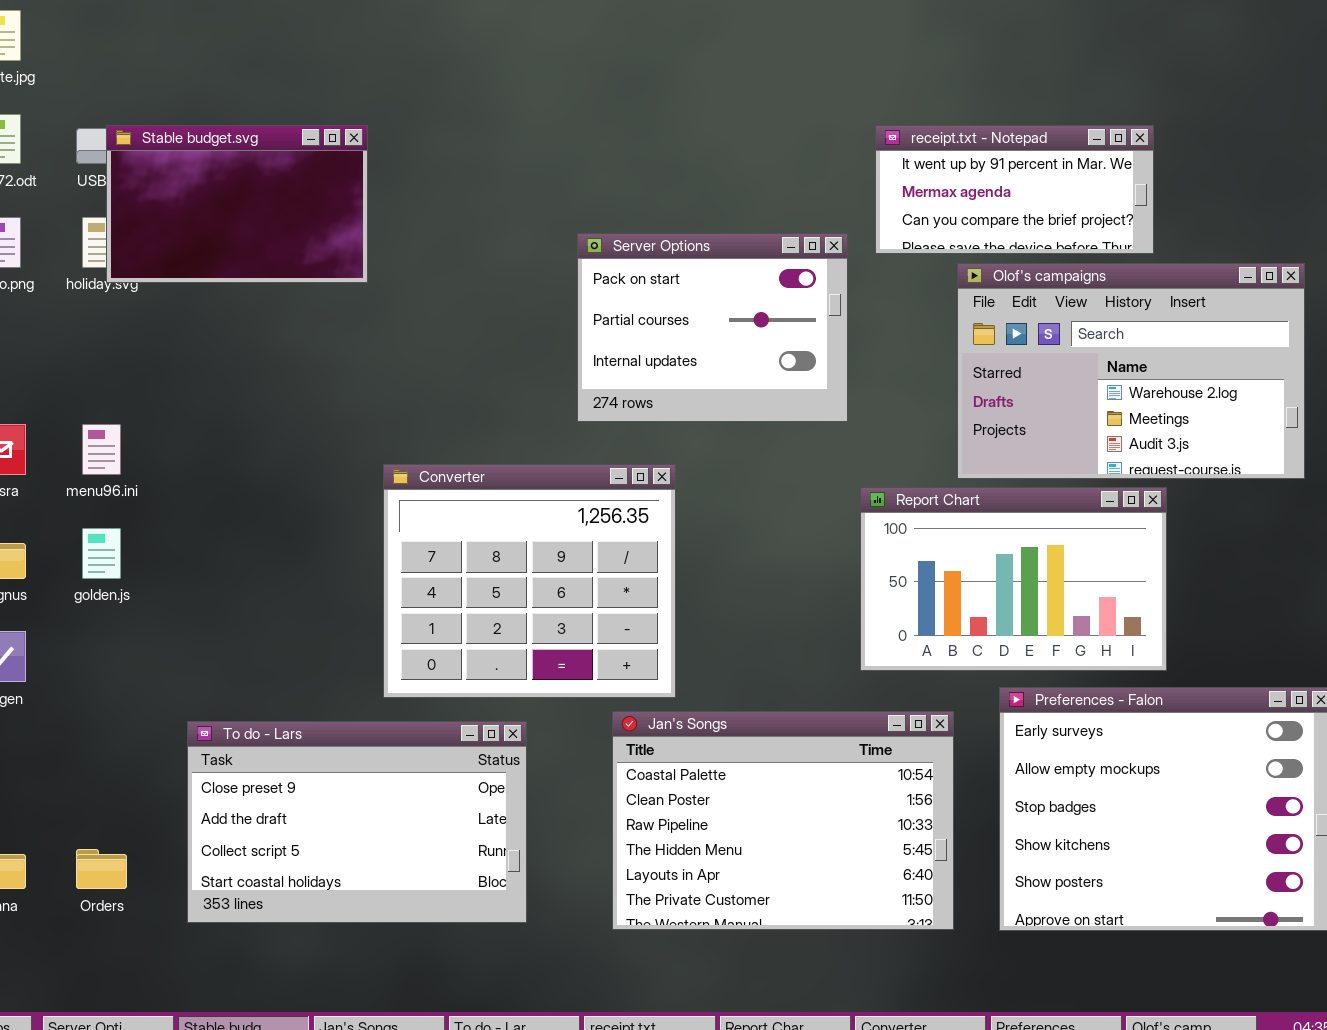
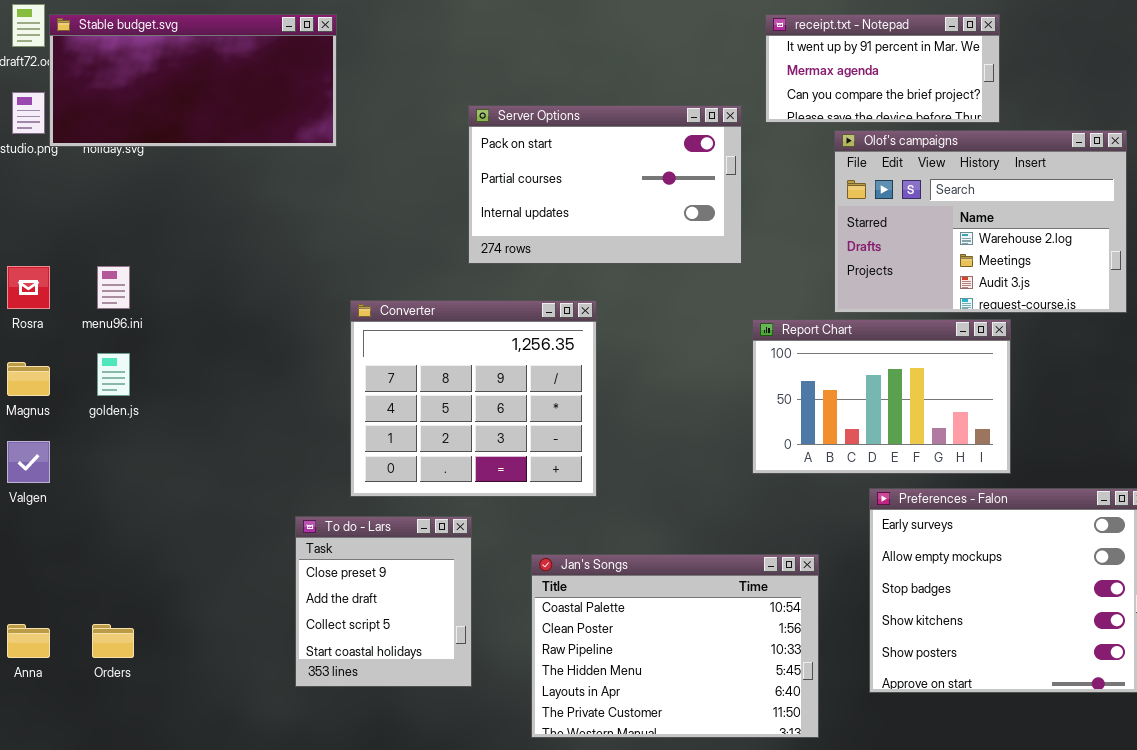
Stable budget.svg: [106,125,368,283] -> [49,14,337,147], resized
Server Options: [577,233,848,422] -> [468,105,742,264], resized
Jan's Songs: [612,711,954,930] -> [531,554,819,738], moved
To do - Lars: [187,721,527,923] -> [295,516,472,687], resized

